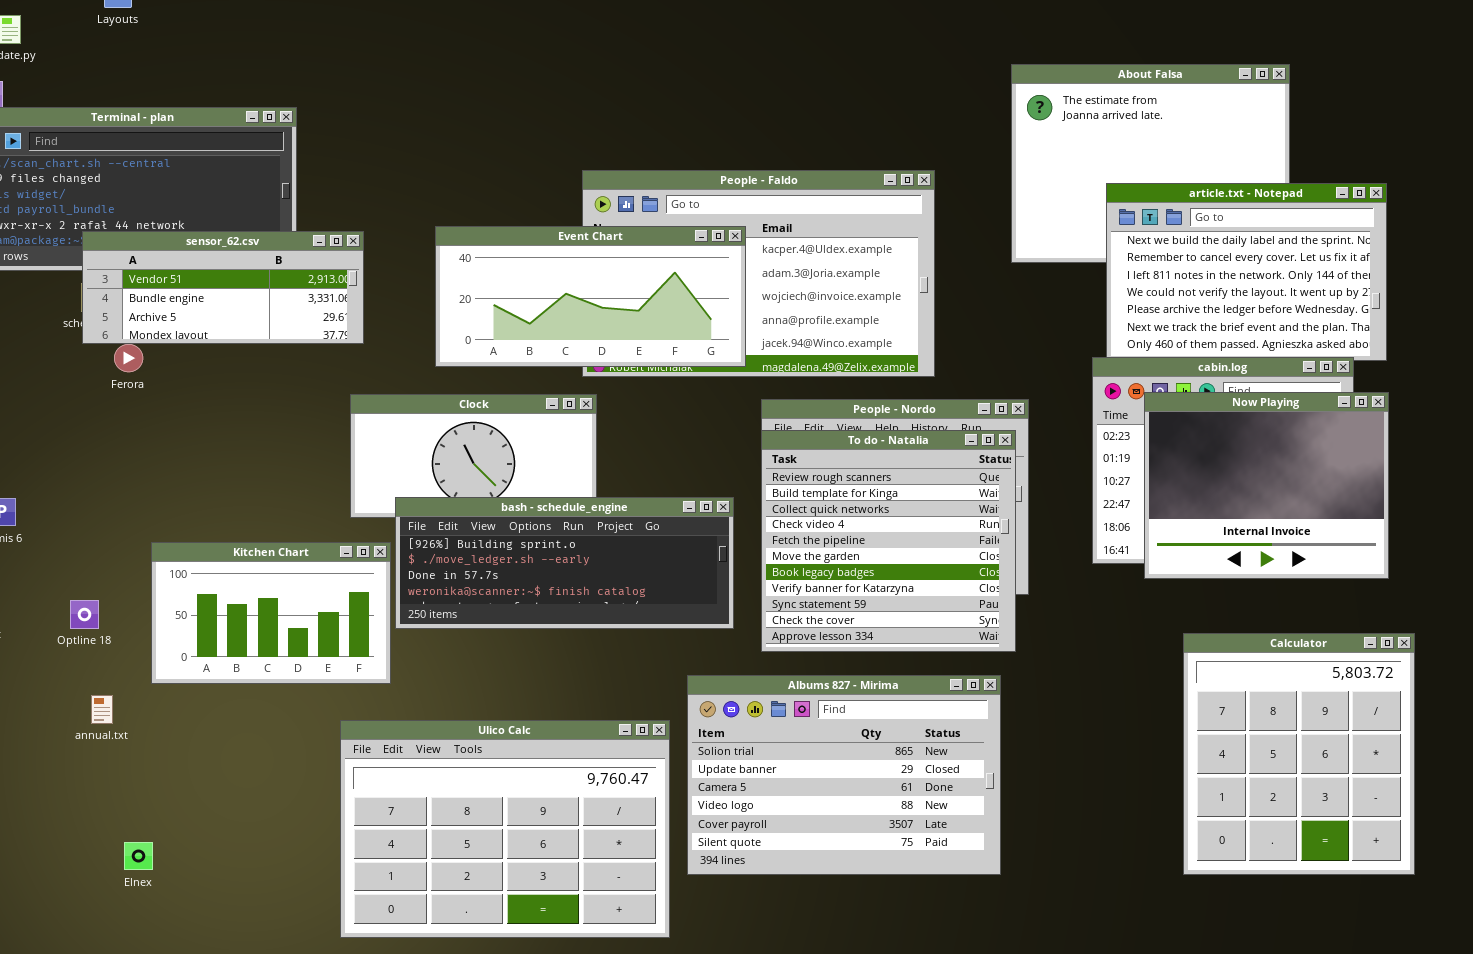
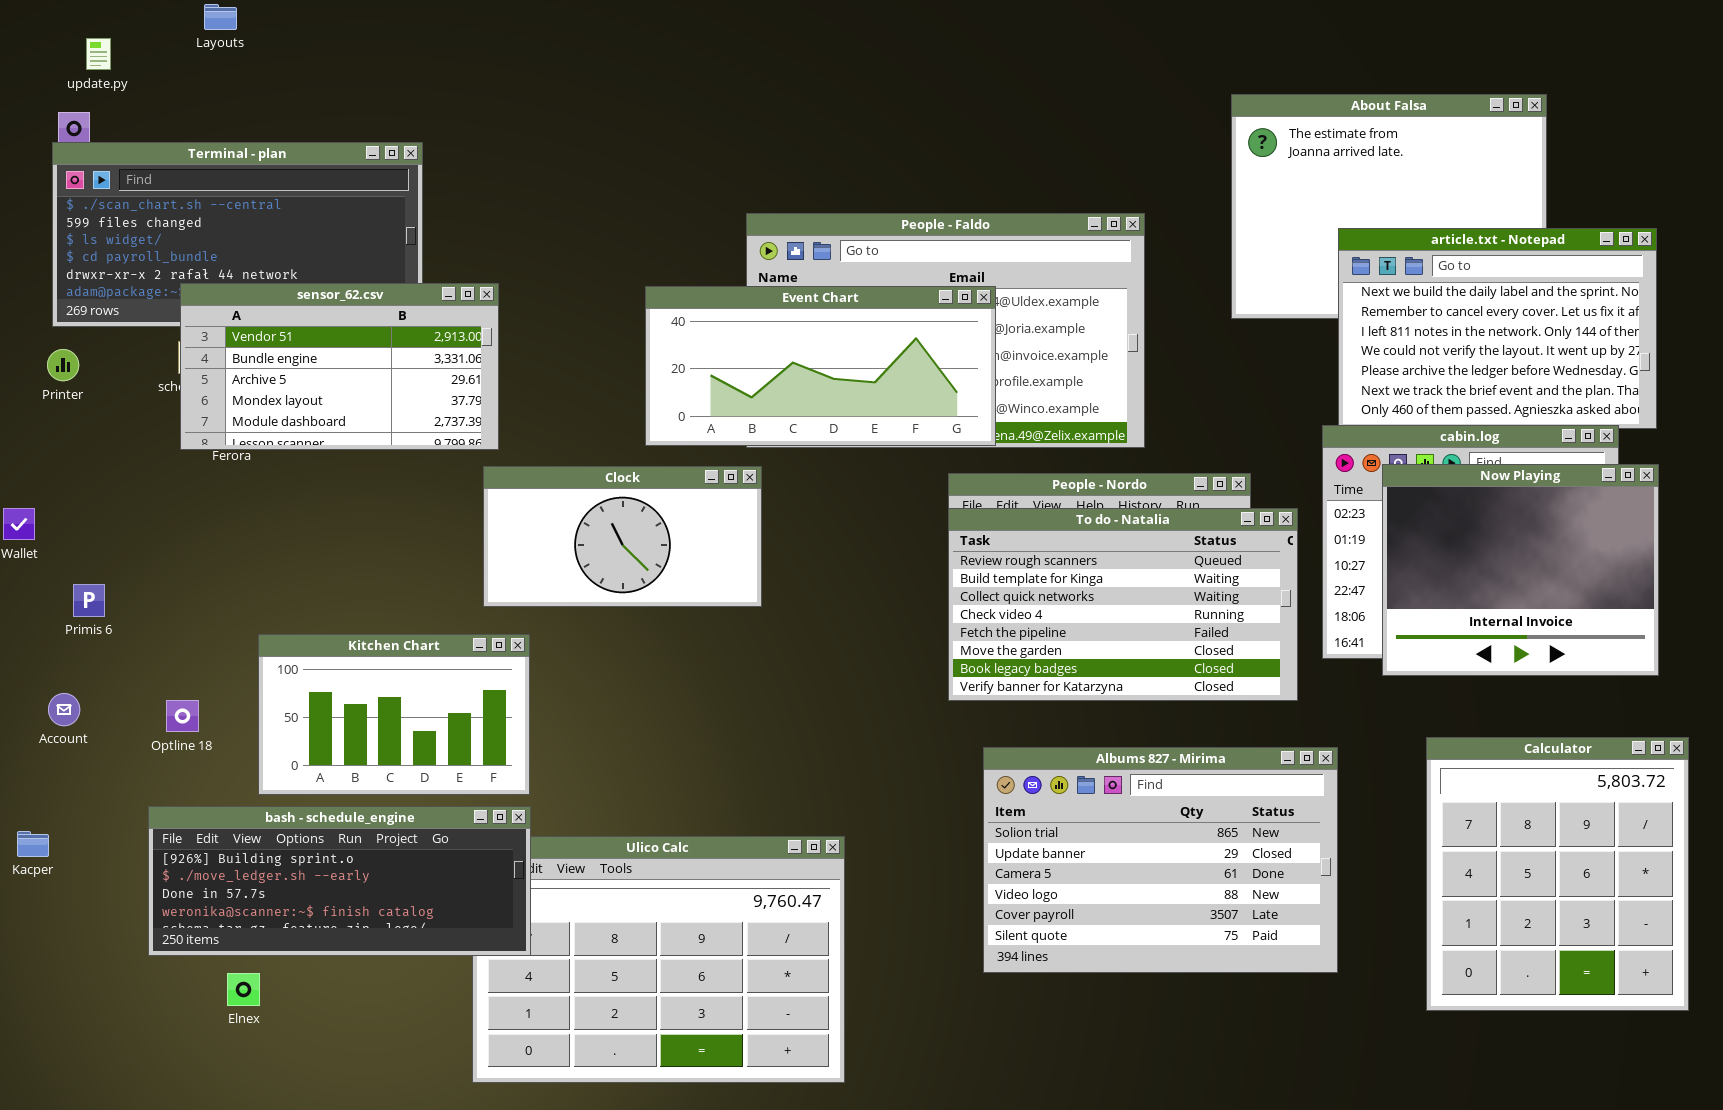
Event Chart: [435,226,746,367] -> [645,286,996,446], moved
sensor_62.csv: [82,231,364,344] -> [180,283,499,450], resized
To do - Natalia: [761,430,1016,652] -> [948,508,1298,701], resized
bash - schedule_engine: [395,497,734,629] -> [148,806,531,956], moved
Albums 827 - Mirima: [687,675,1001,875] -> [983,747,1338,973], moved

